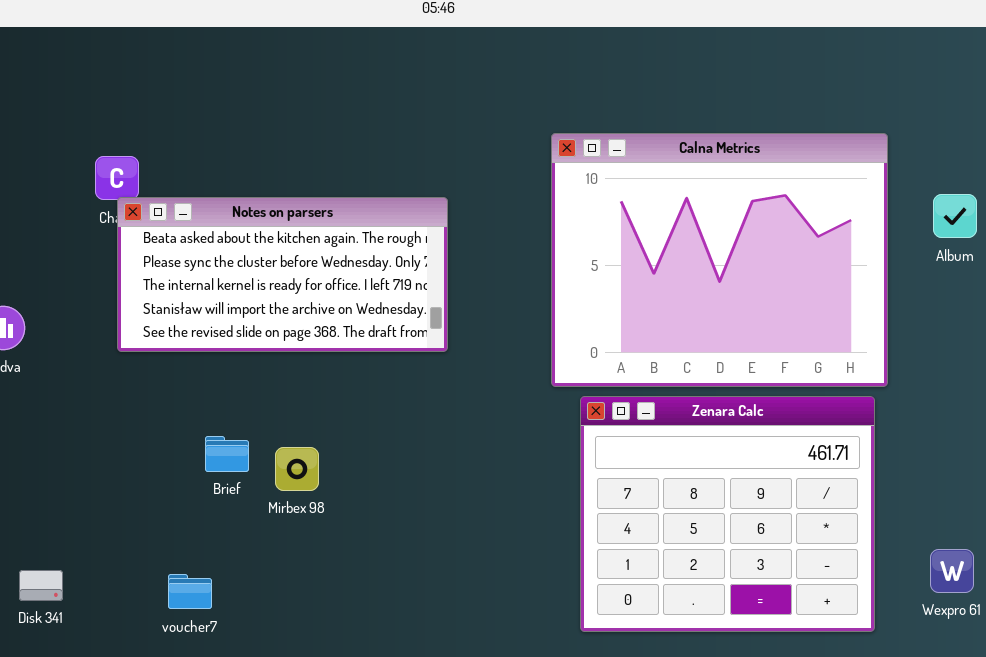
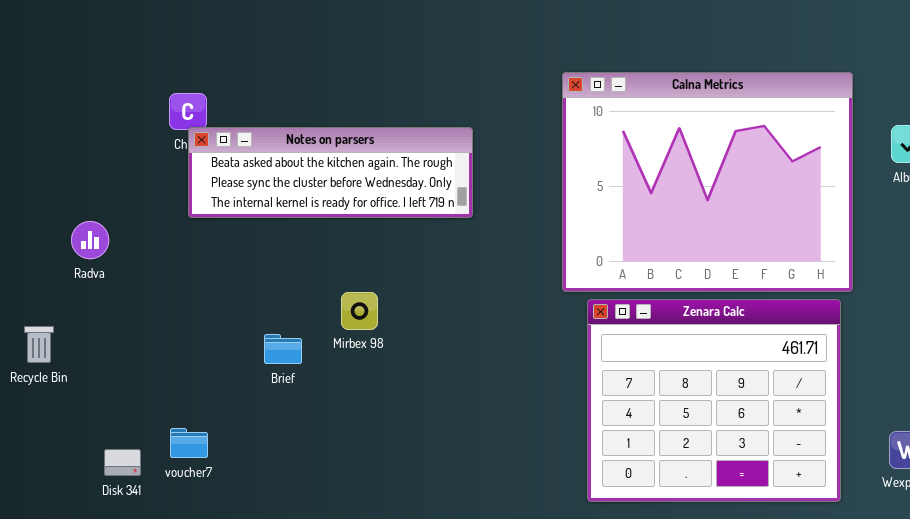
Notes on parsers: [117,197,448,352] -> [188,127,473,218], resized
Mirbex 98: [275,447,319,491] -> [341,292,378,330], moved
voucher7: [168,574,212,609] -> [170,428,208,458], moved

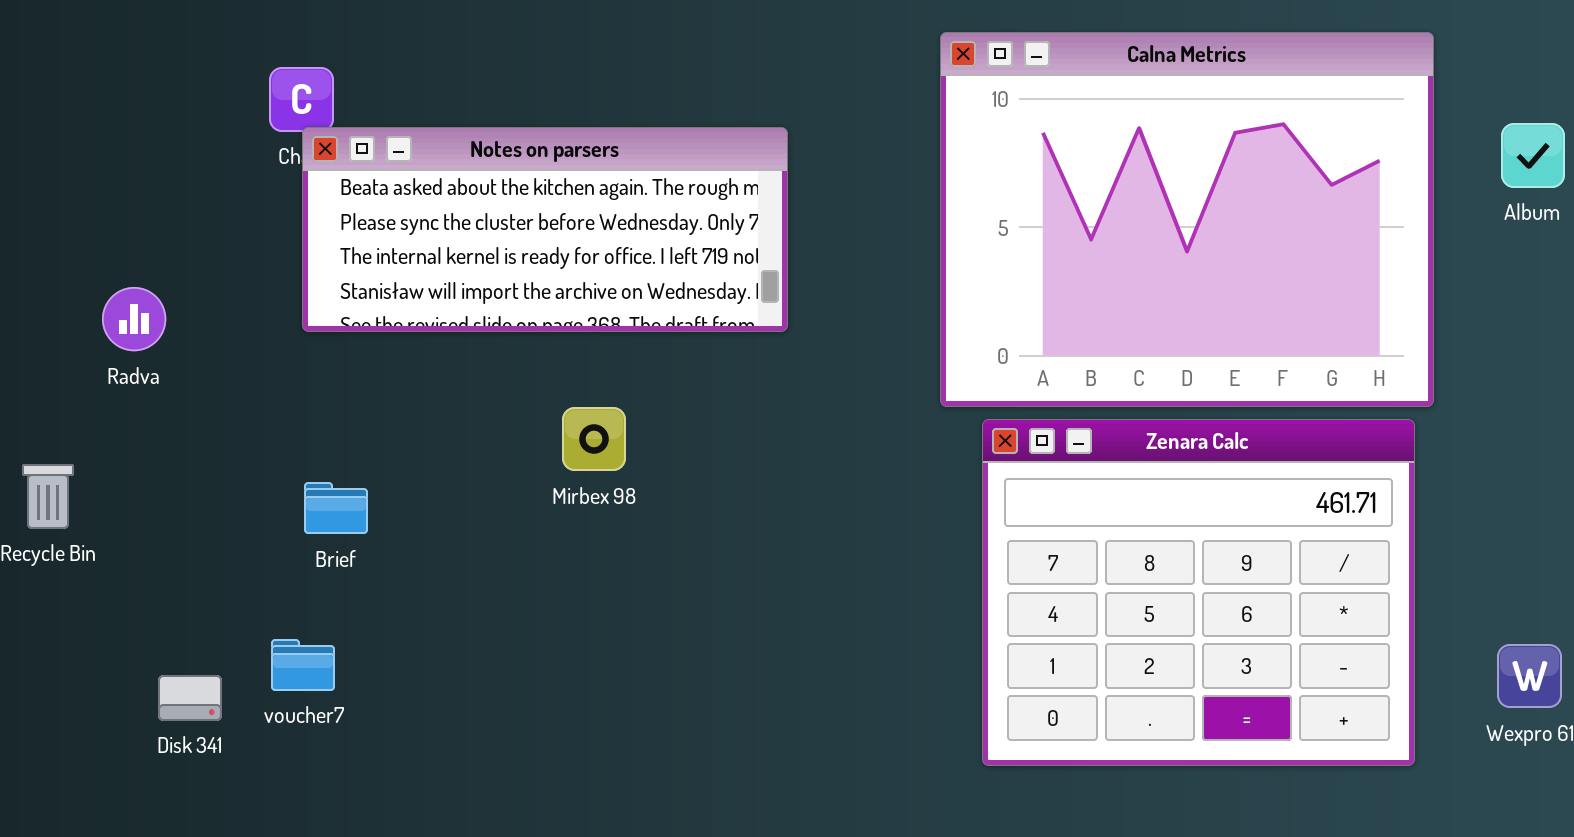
Notes on parsers: [188,127,473,218] -> [302,127,788,332], resized
Brief: [264,334,302,364] -> [304,482,368,534], moved

